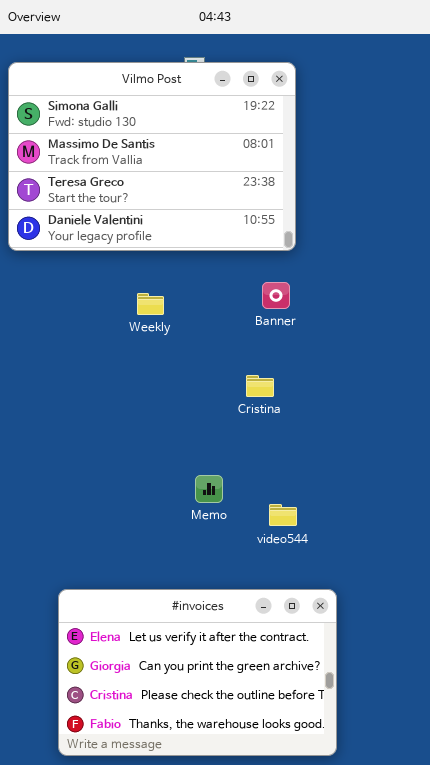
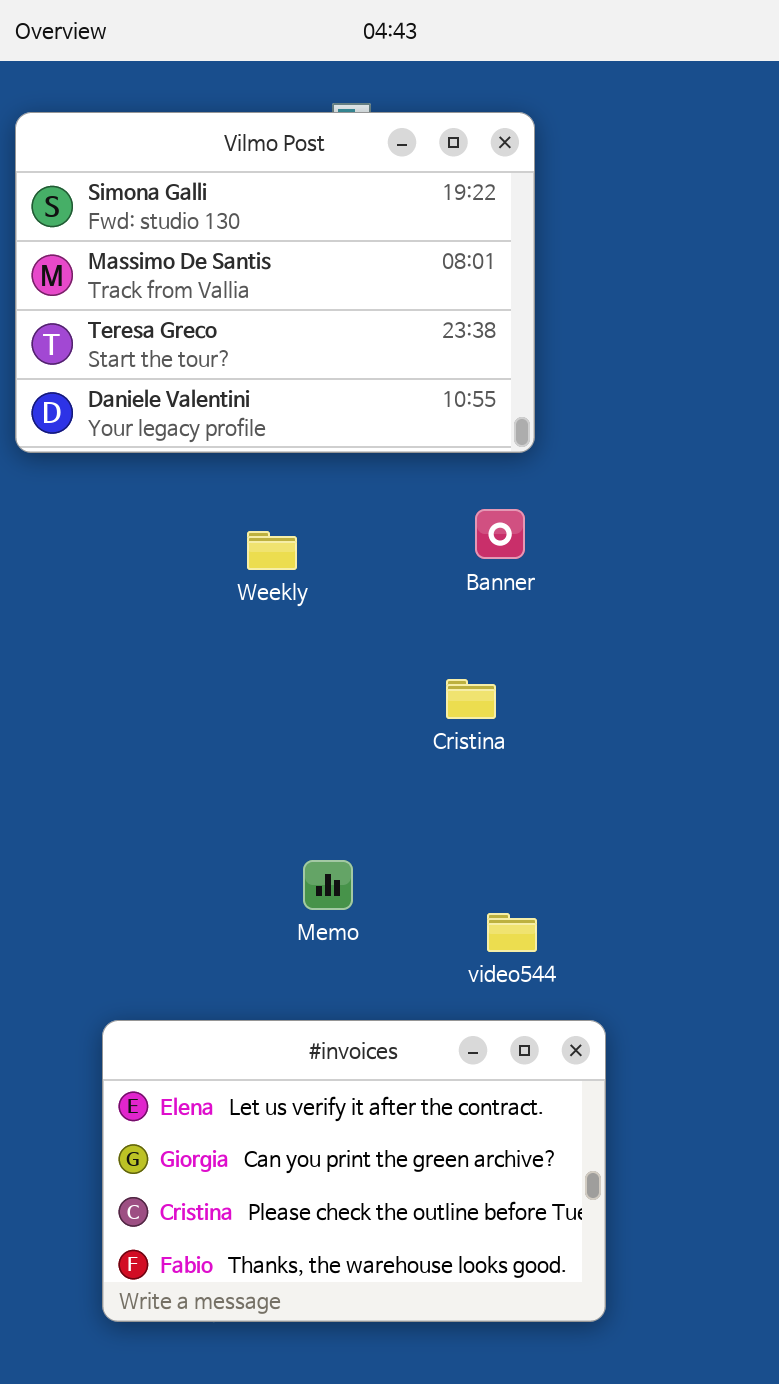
Memo: [195,475,223,503] -> [303,860,353,910], moved
#invoices: [58,589,337,756] -> [102,1020,606,1322], moved

